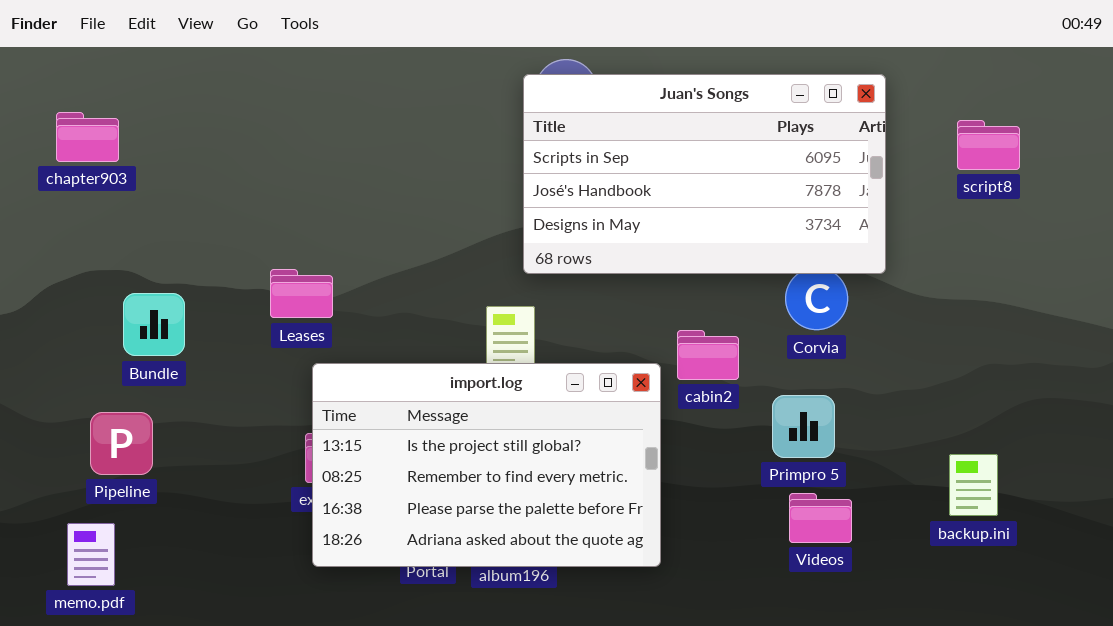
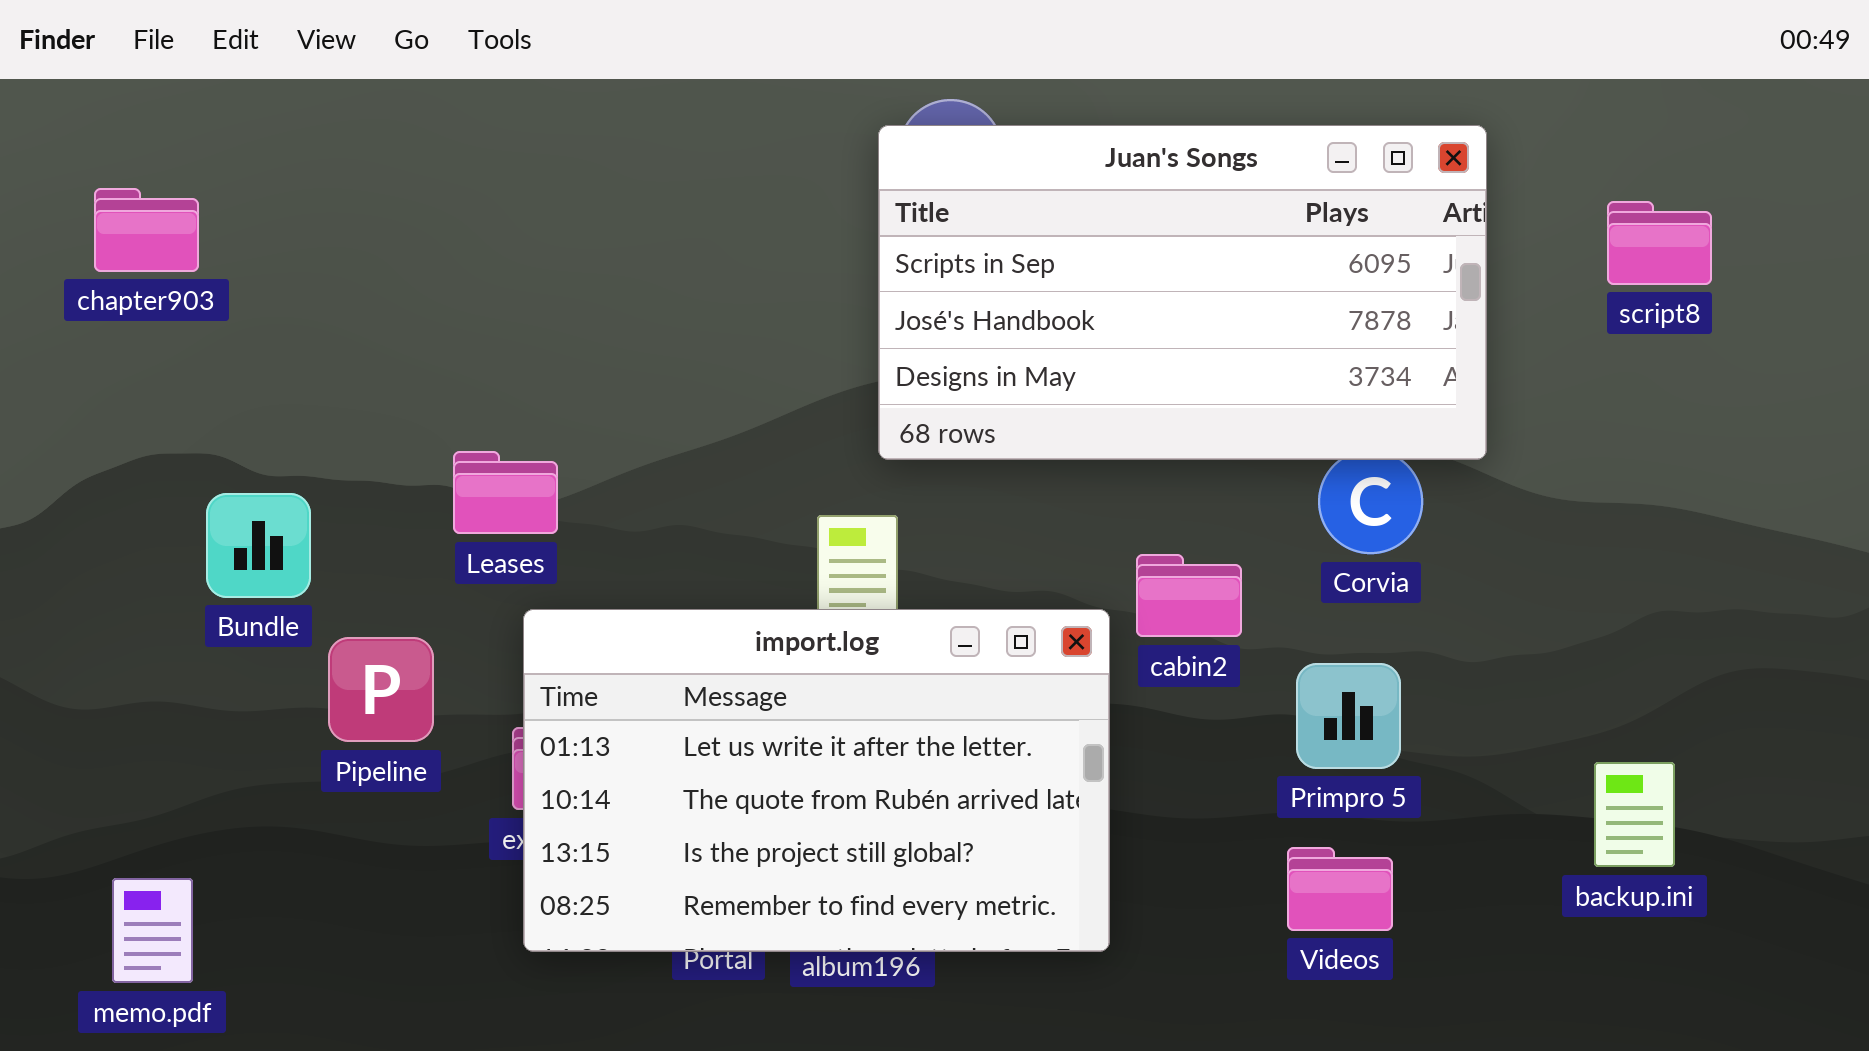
import.log: [312,363,661,567] -> [523,609,1110,952], scrolled up 2 rows
Pipeline: [90,412,153,475] -> [328,637,434,742], moved
Videos: [789,493,852,543] -> [1287,847,1393,931], moved

